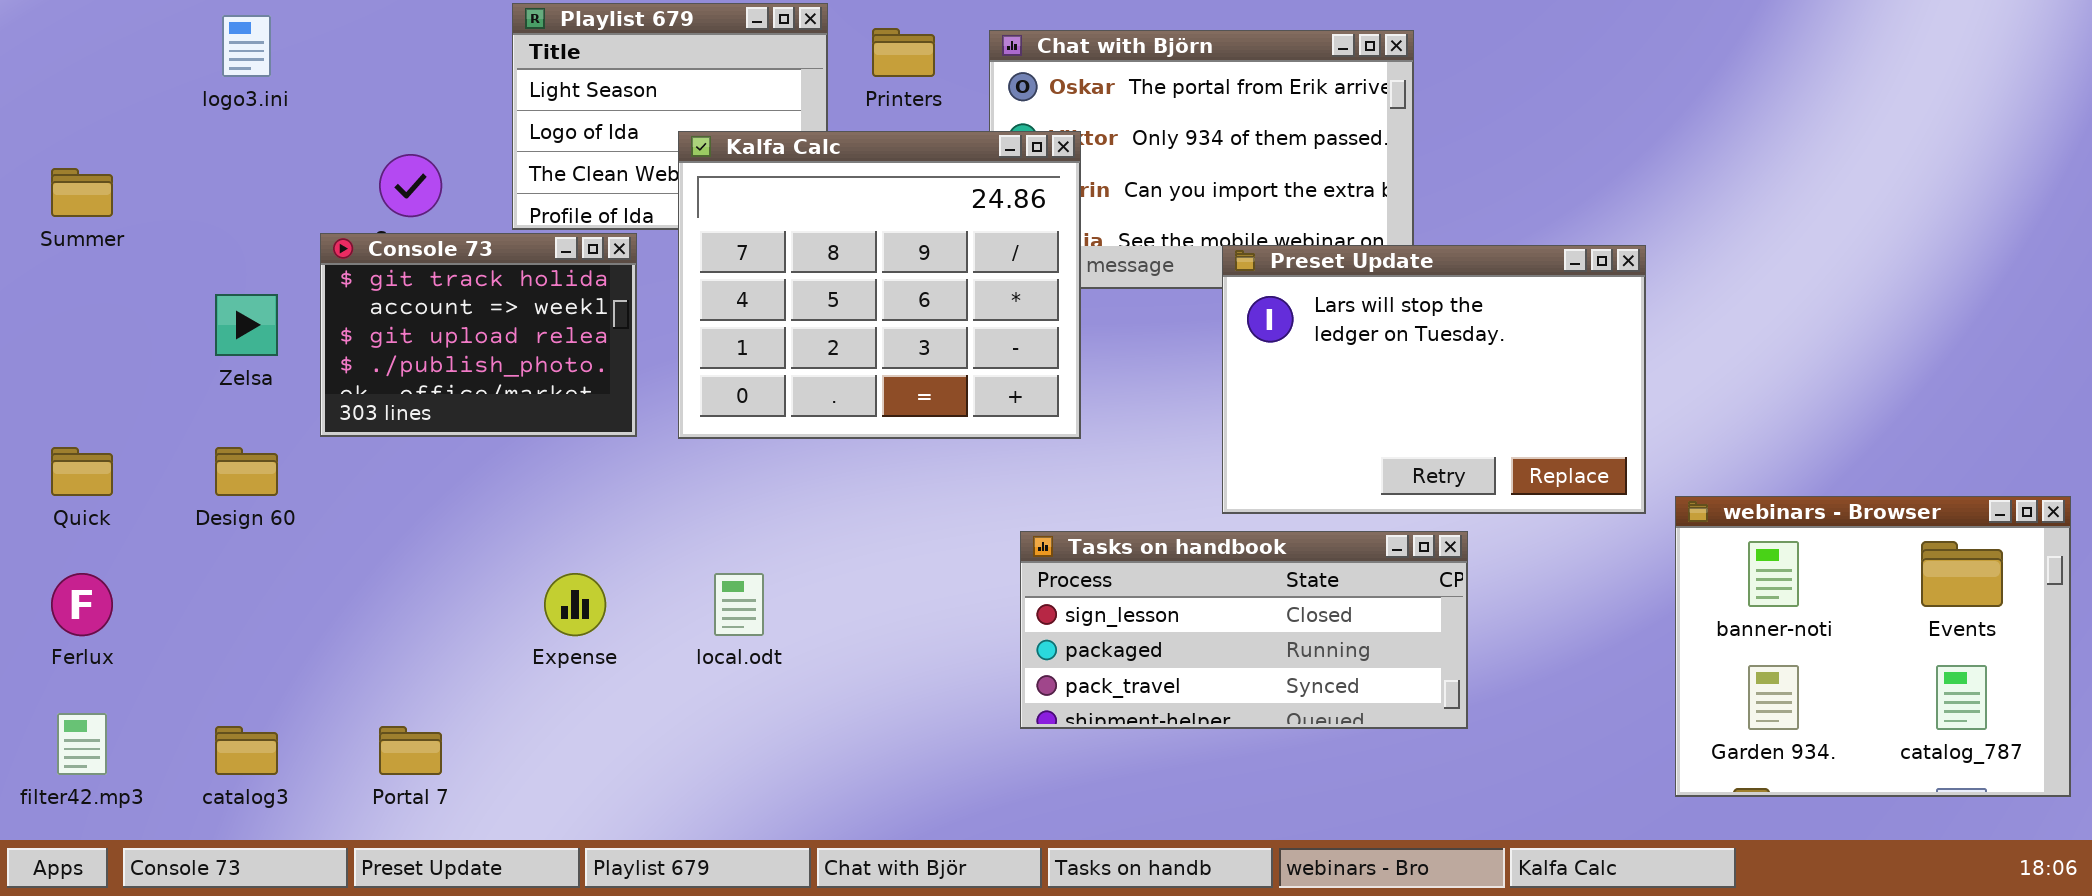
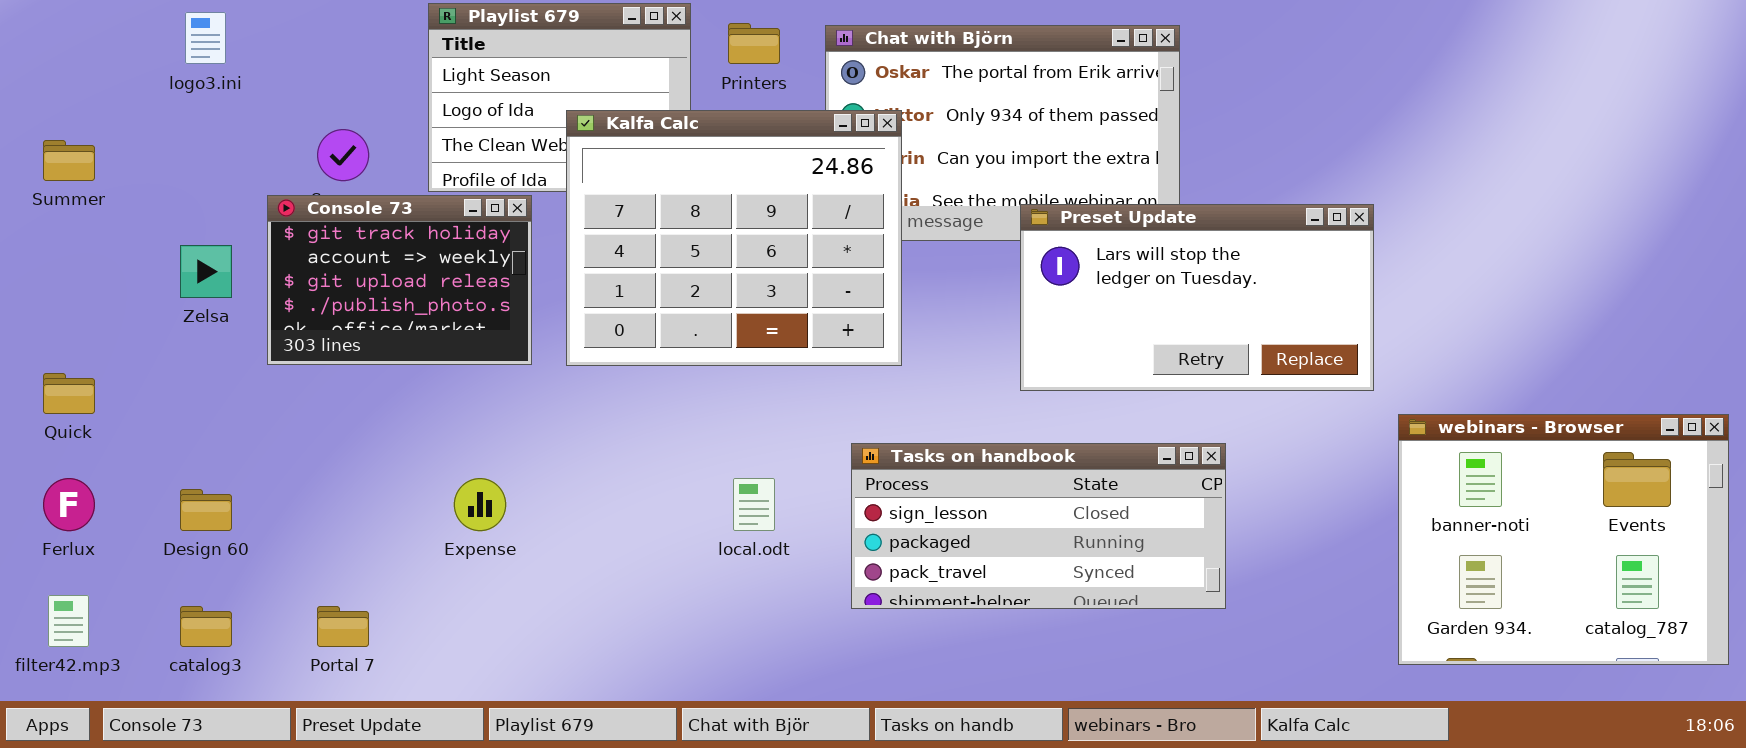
Preset Update: [1222,245,1646,514] -> [1020,204,1374,391], resized
Design 60: [215,447,278,496] -> [180,489,232,531], moved
local.odt: [714,573,764,636] -> [733,478,775,531], moved

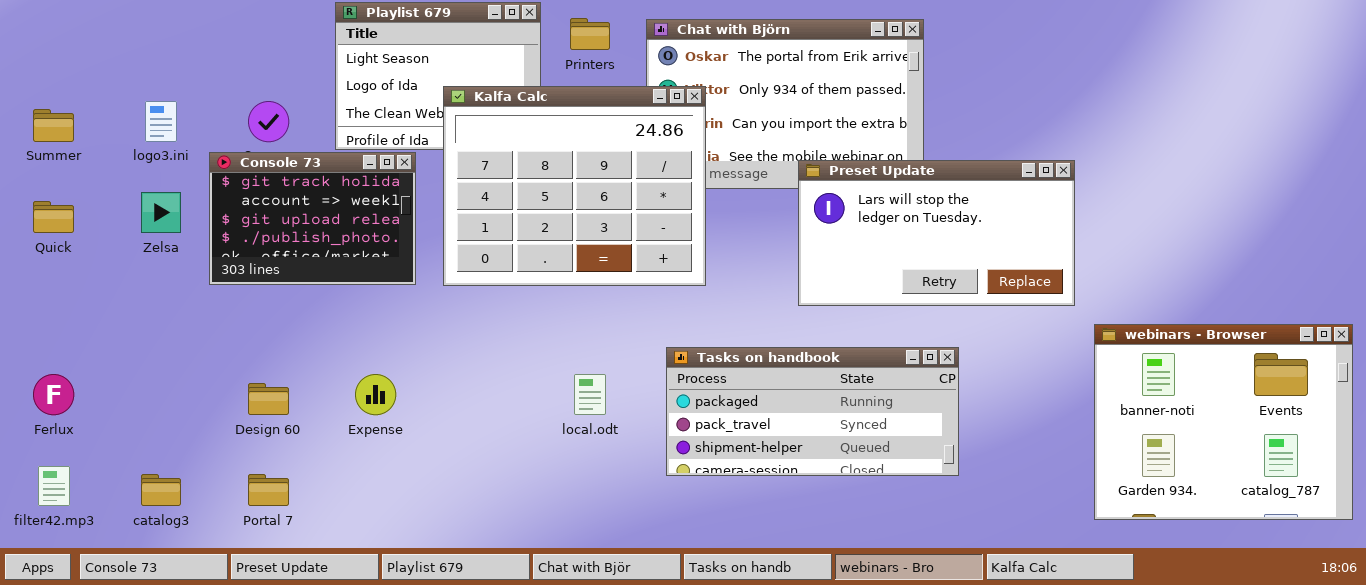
logo3.ini: [185,12,226,64] -> [145,101,177,142], moved
Quick: [43,373,95,414] -> [33,201,74,233], moved
Tasks on handbook: [851,443,1226,609] -> [666,347,959,476], scrolled down 1 row
Design 60: [180,489,232,531] -> [248,383,289,415], moved

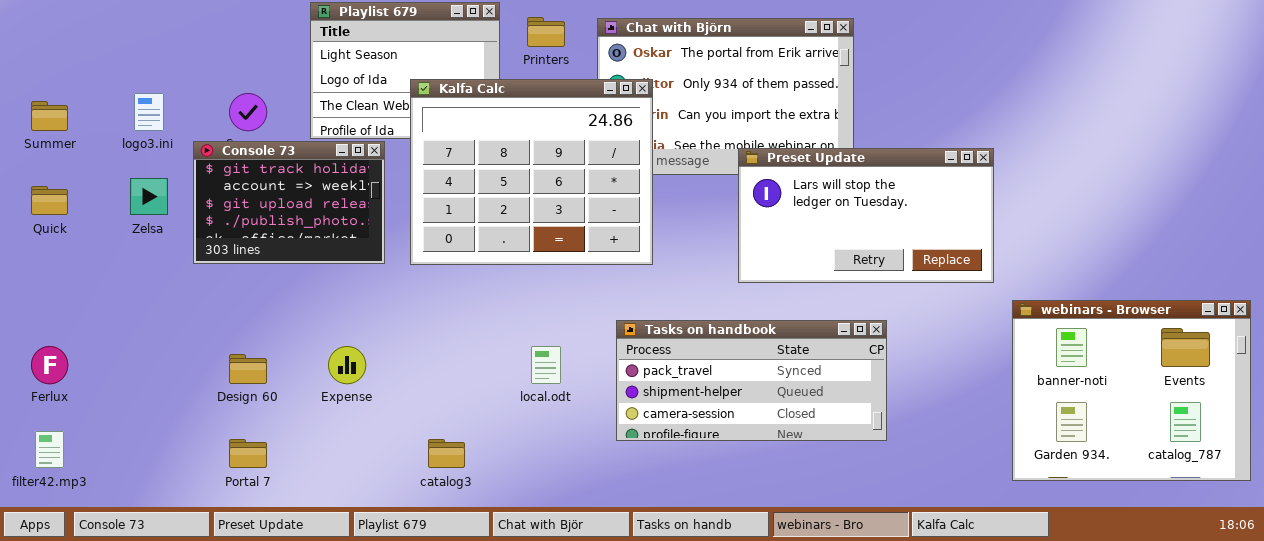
Tasks on handbook: [666,347,959,476] -> [616,320,887,441], scrolled down 1 row
catalog3: [141,474,181,506] -> [428,439,465,468], moved

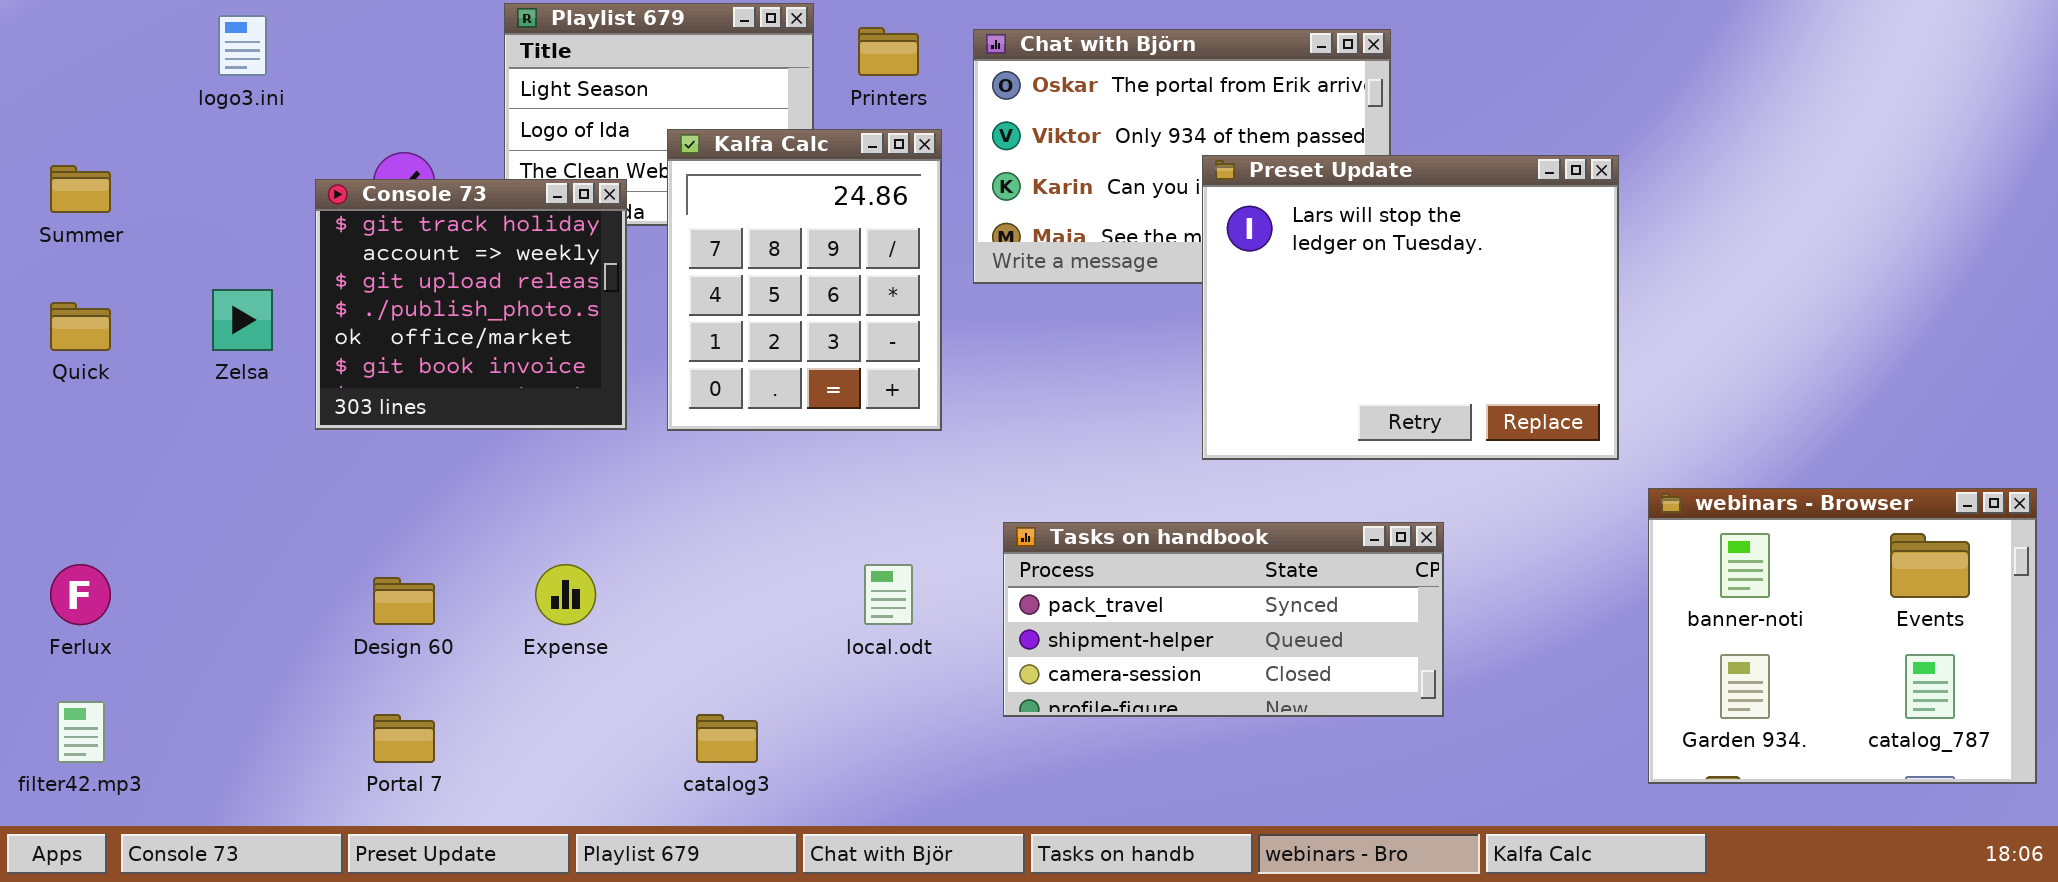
Kalfa Calc: [410,79,653,265] -> [667,129,942,431], resized
logo3.ini: [134,93,164,131] -> [218,15,267,76], moved
Console 73: [193,141,385,264] -> [315,179,627,430], resized
Preset Update: [738,148,994,283] -> [1202,155,1619,460], resized

